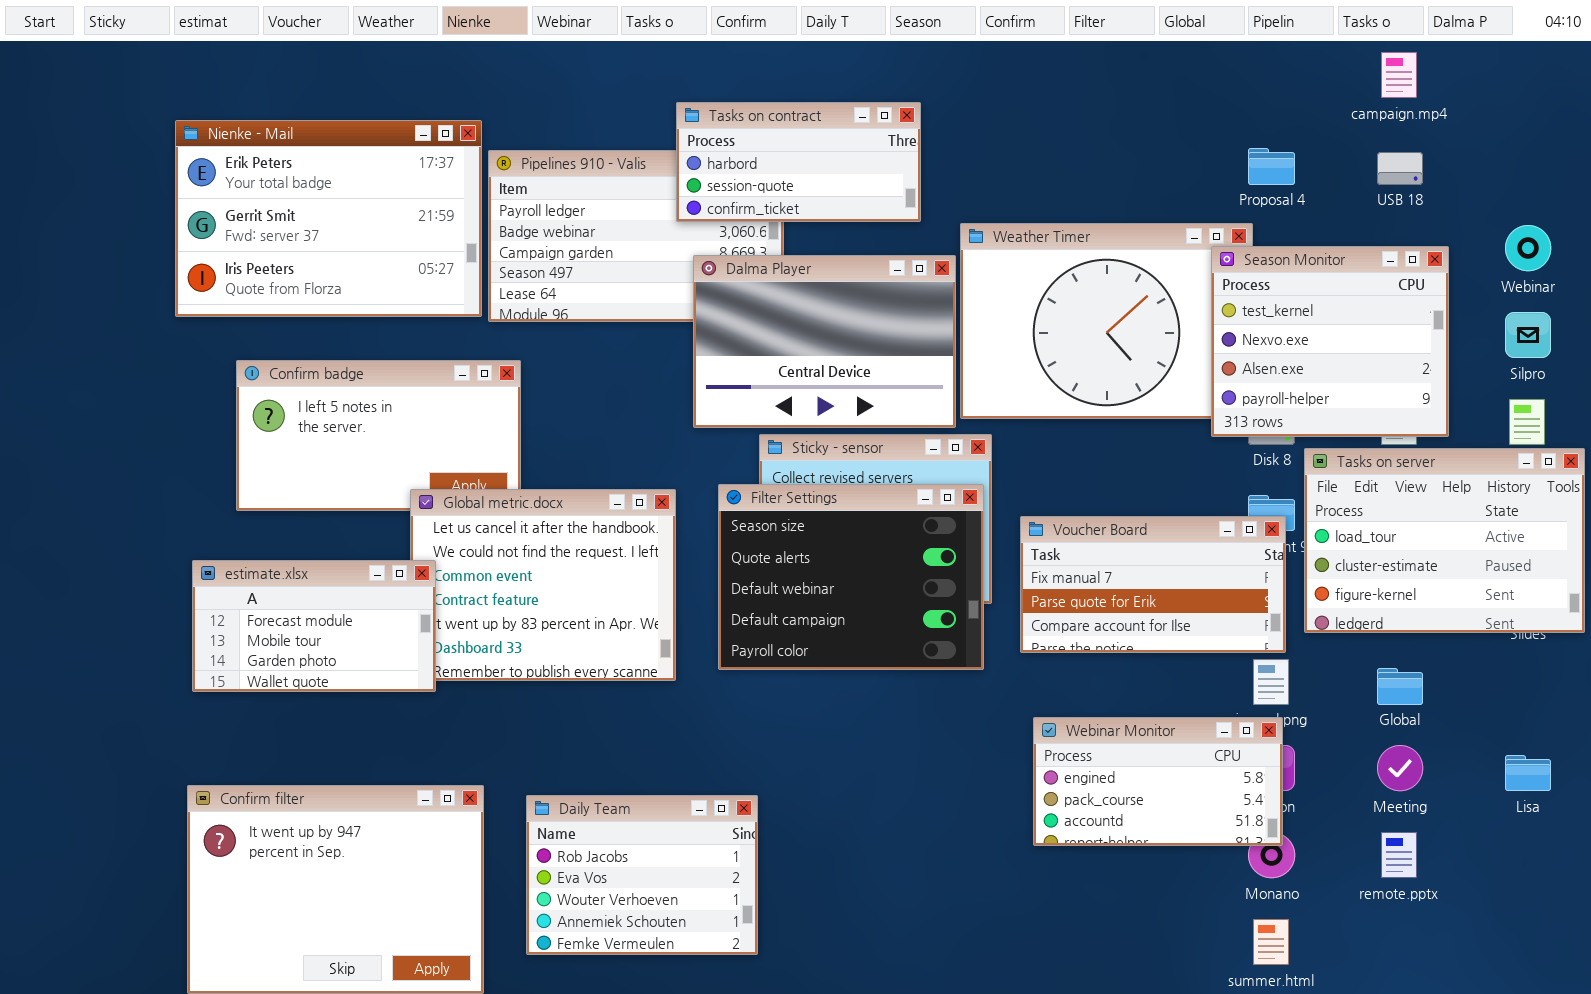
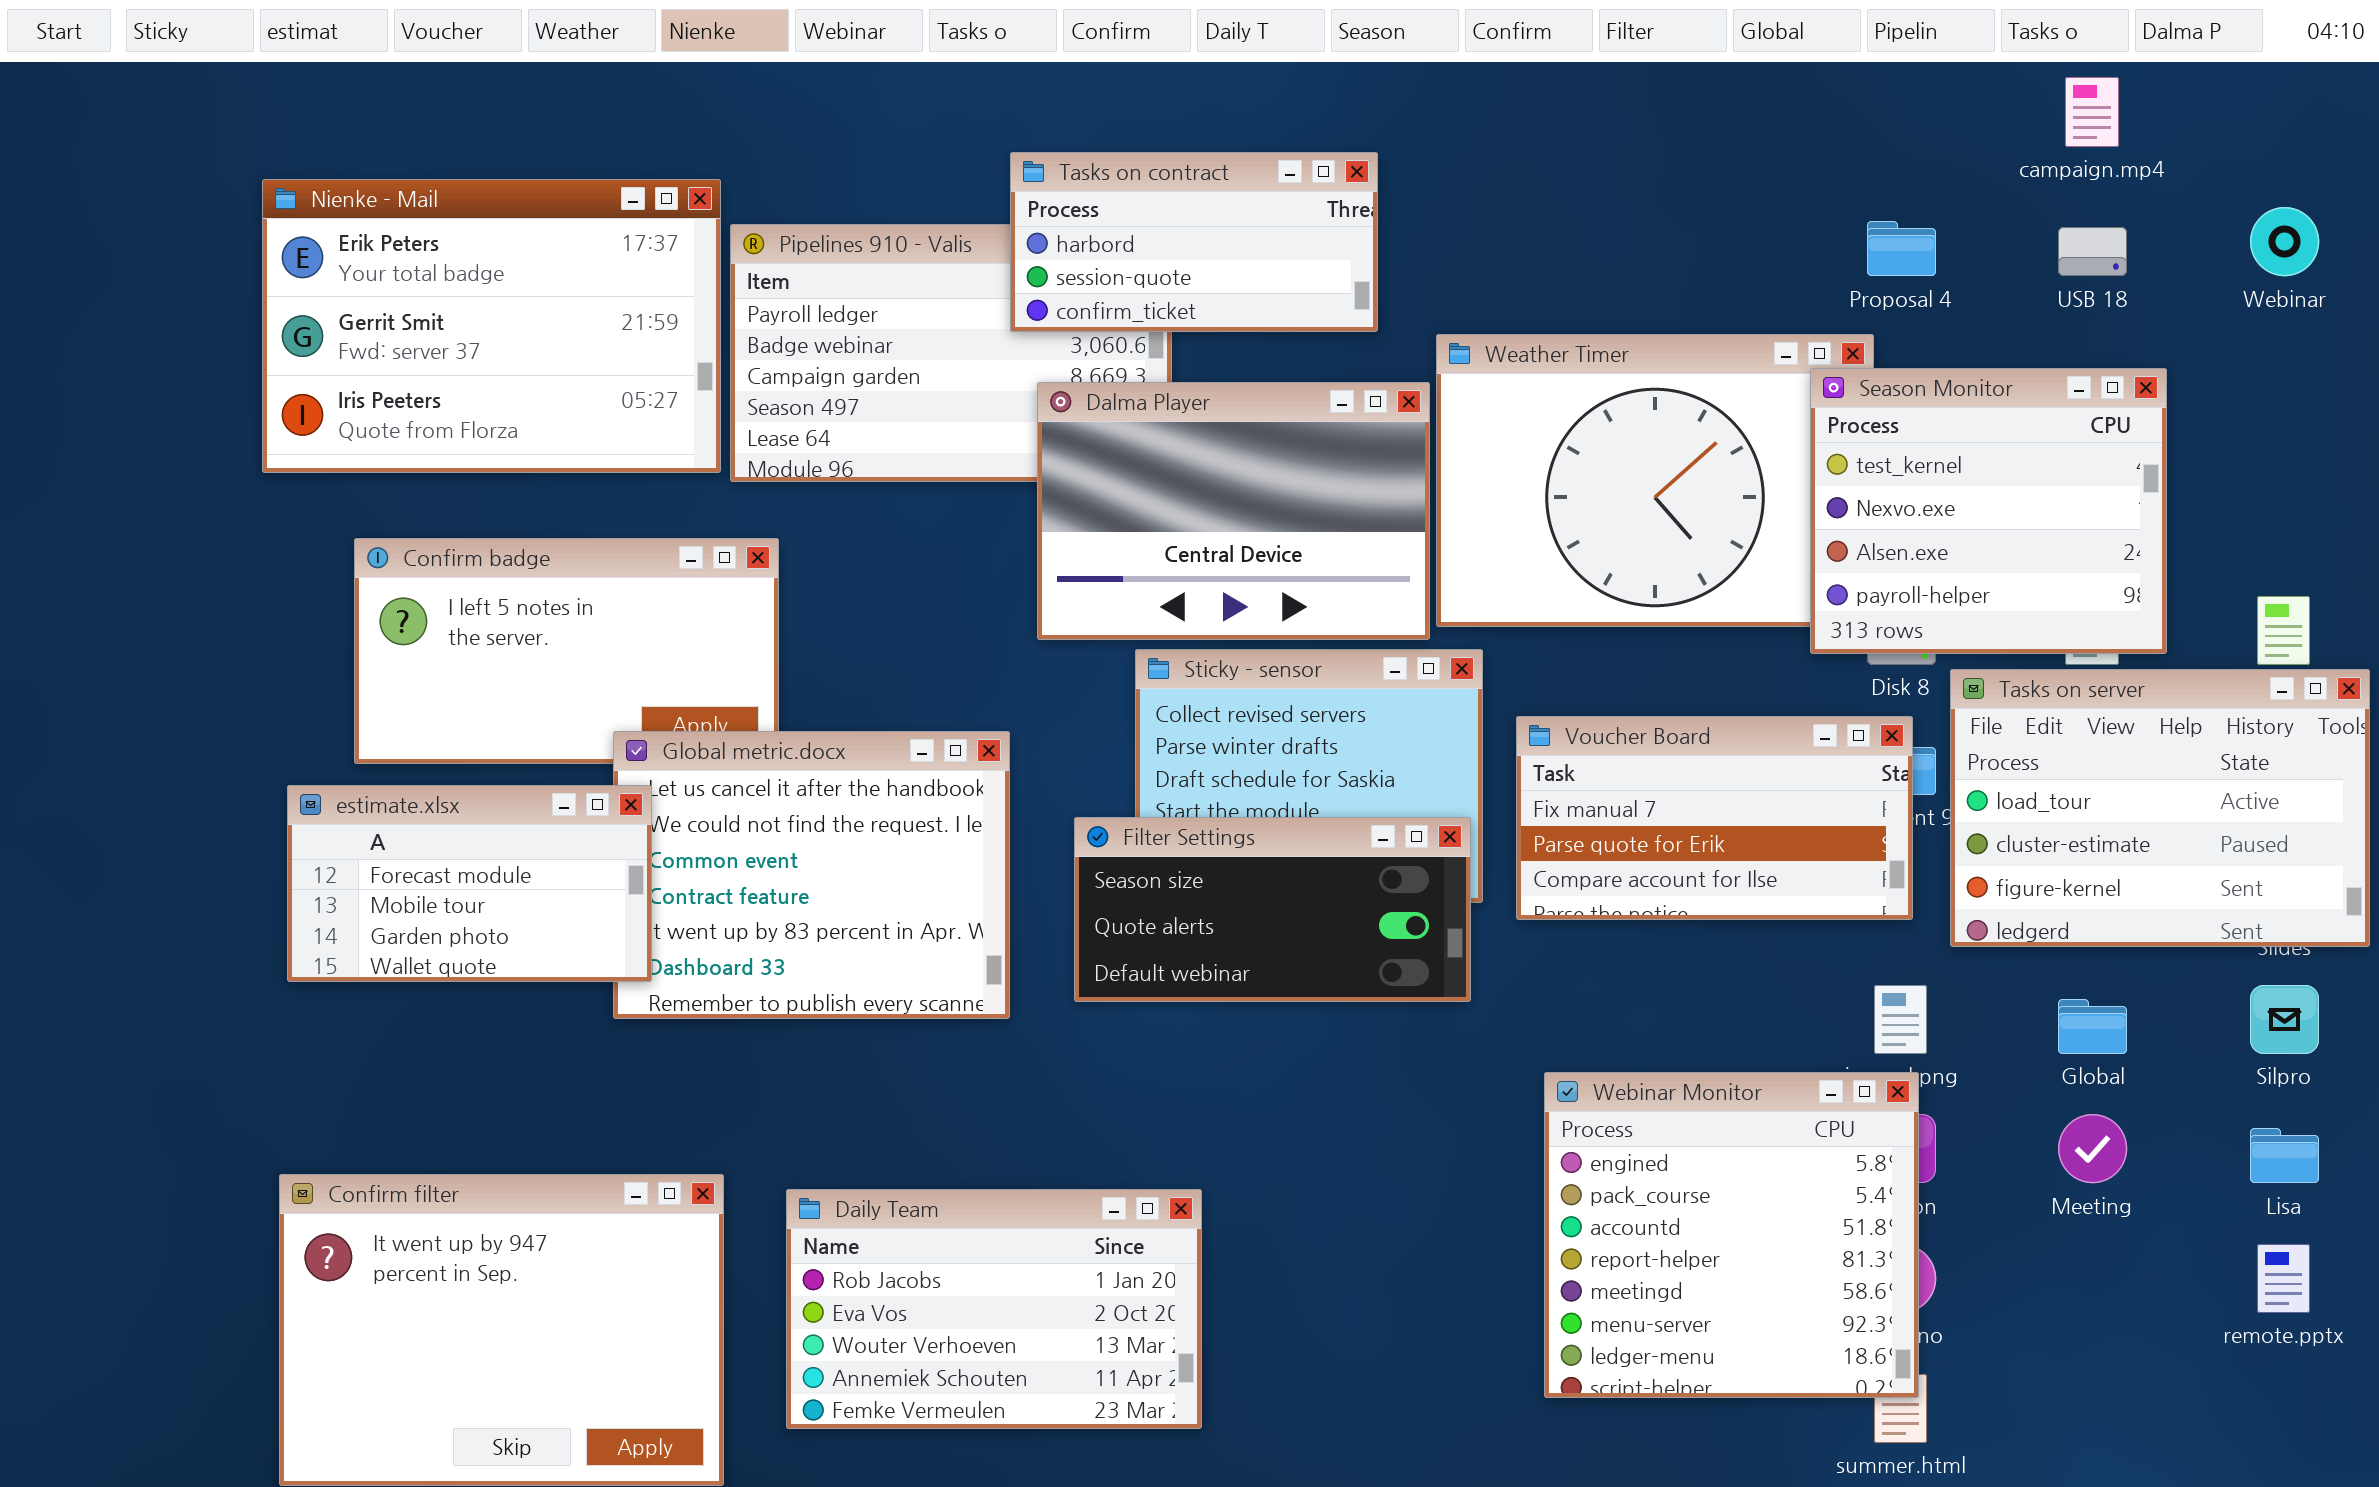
Webinar: [1505,225,1551,271] -> [2250,207,2319,276], moved
Silpro: [1505,312,1551,358] -> [2250,985,2319,1054], moved
Filter Settings: [718,484,984,670] -> [1074,817,1471,1002], resized
Voucher Board: [1020,516,1286,653] -> [1516,716,1913,920], moved
estimate.xlsx: [192,560,436,692] -> [287,785,652,982], moved
Webinar Monitor: [1033,717,1283,846] -> [1544,1072,1919,1398], resized
Daily Team: [526,795,758,955] -> [786,1189,1202,1429], resized
remote.pptx: [1381,832,1417,878] -> [2257,1244,2310,1313], moved

